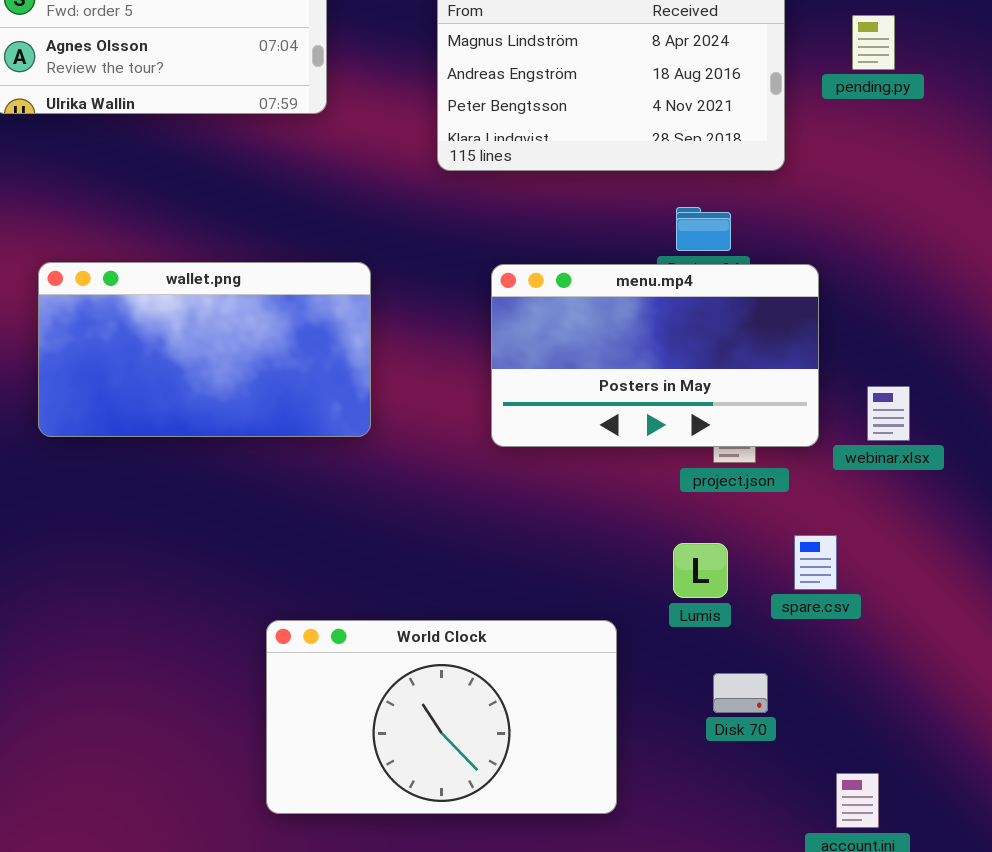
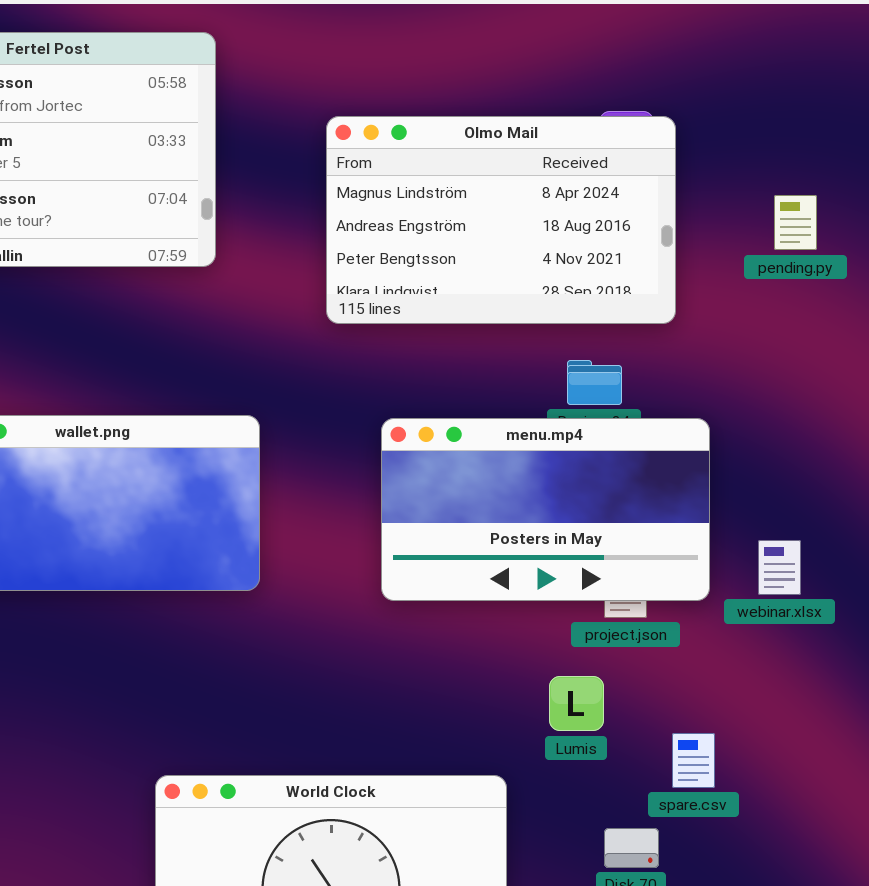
pending.py: [852,15,895,70] -> [774,195,817,250], moved
spare.csv: [794,535,837,590] -> [672,733,715,788], moved
Lumis: [673,543,728,598] -> [549,676,604,731], moved

